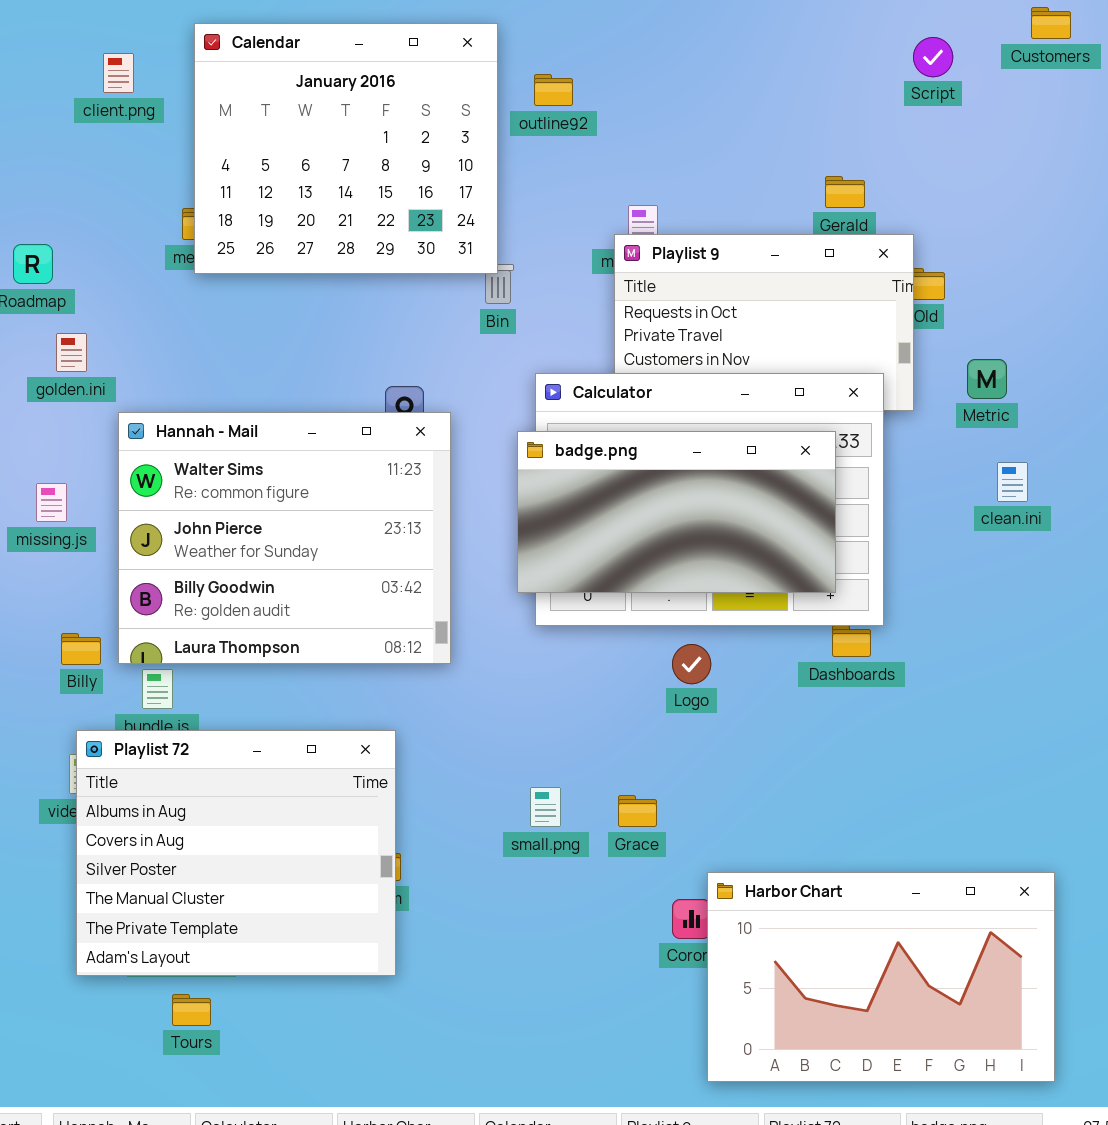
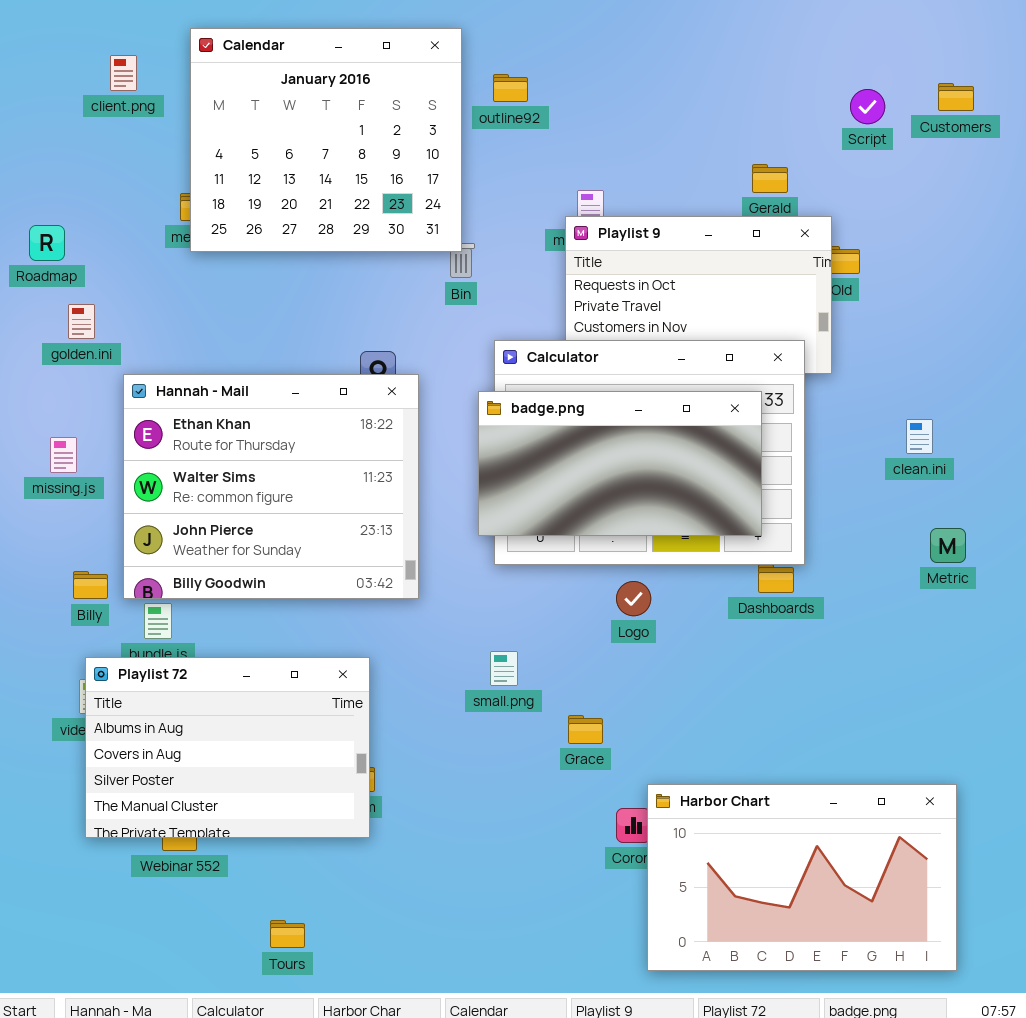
Customers: [1031,7,1071,39] -> [938,83,974,111], moved
Script: [913,37,953,77] -> [850,89,885,124], moved
Metric: [967,359,1007,399] -> [930,528,966,563], moved
Hannah - Mail: [118,412,451,664] -> [123,374,419,599], scrolled up 1 row
Playlist 72: [76,730,396,976] -> [85,657,370,838], resized
small.png: [530,787,561,827] -> [490,651,518,686], moved
Tours: [172,994,211,1026] -> [270,920,305,948], moved

